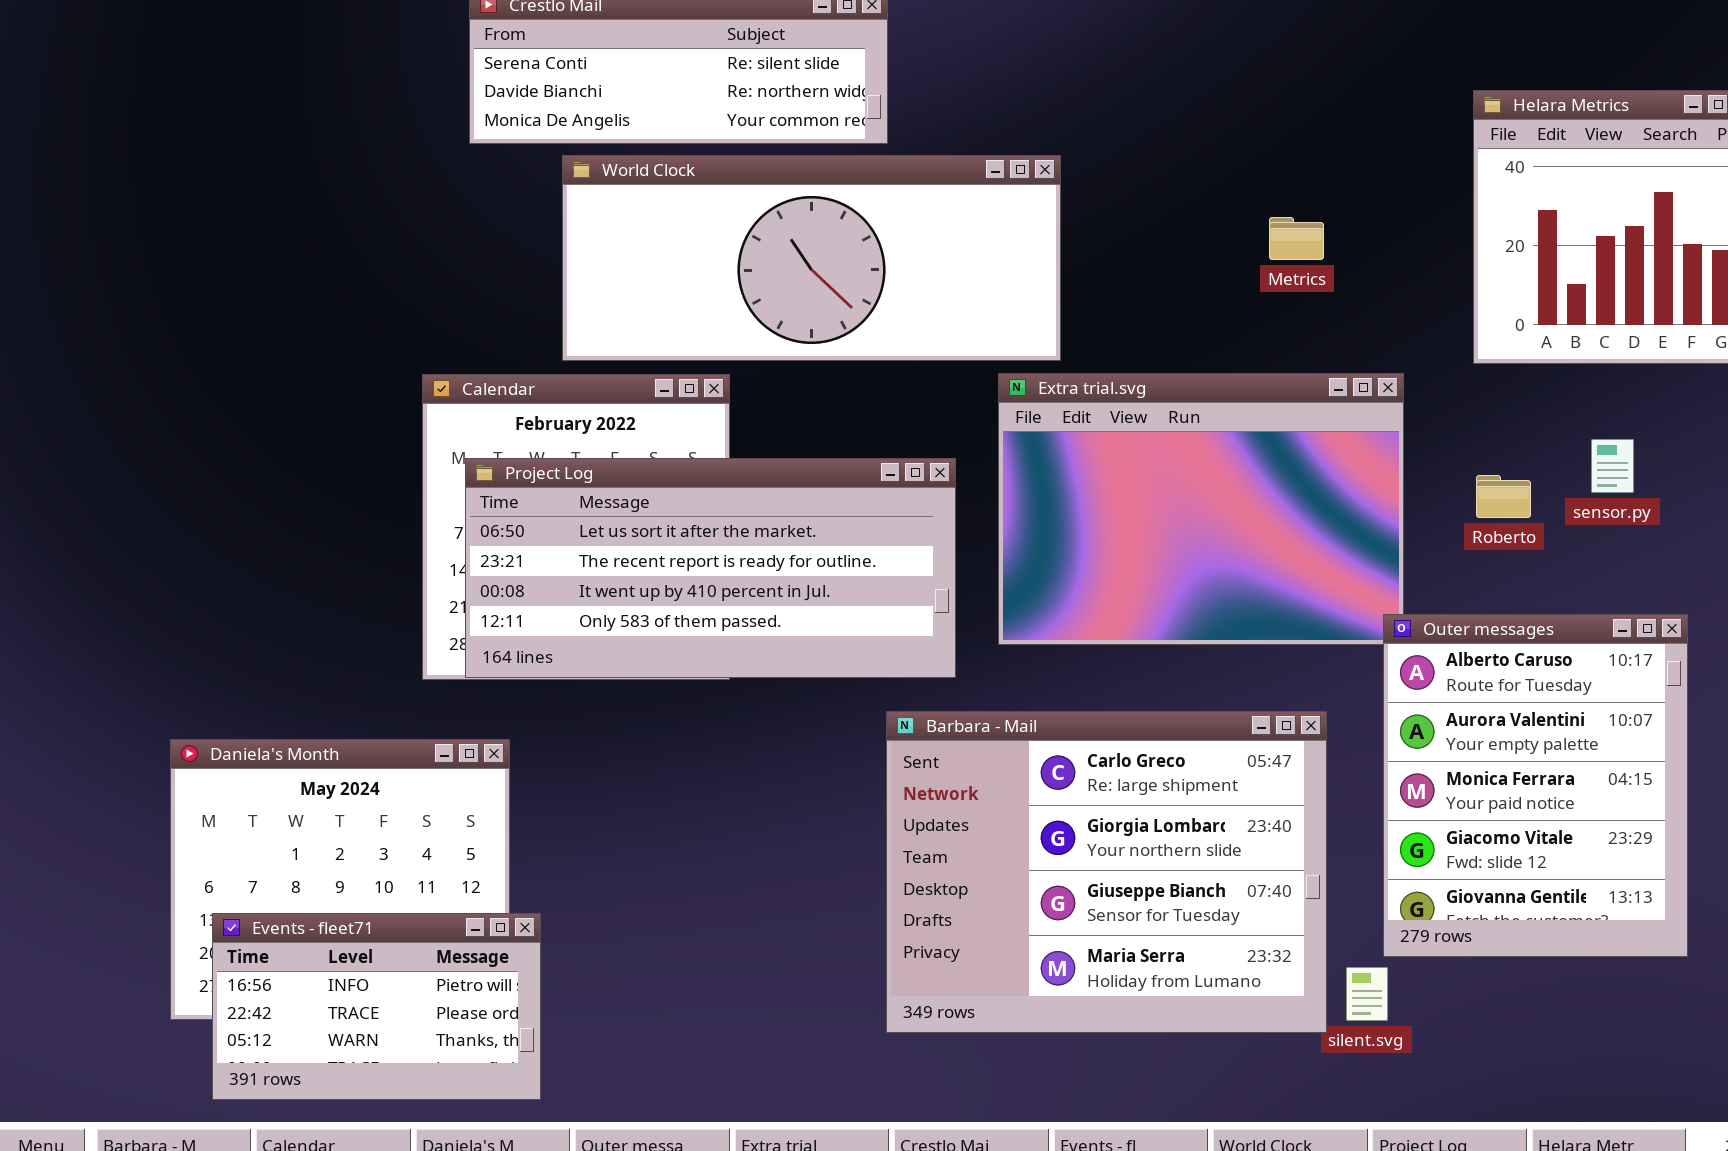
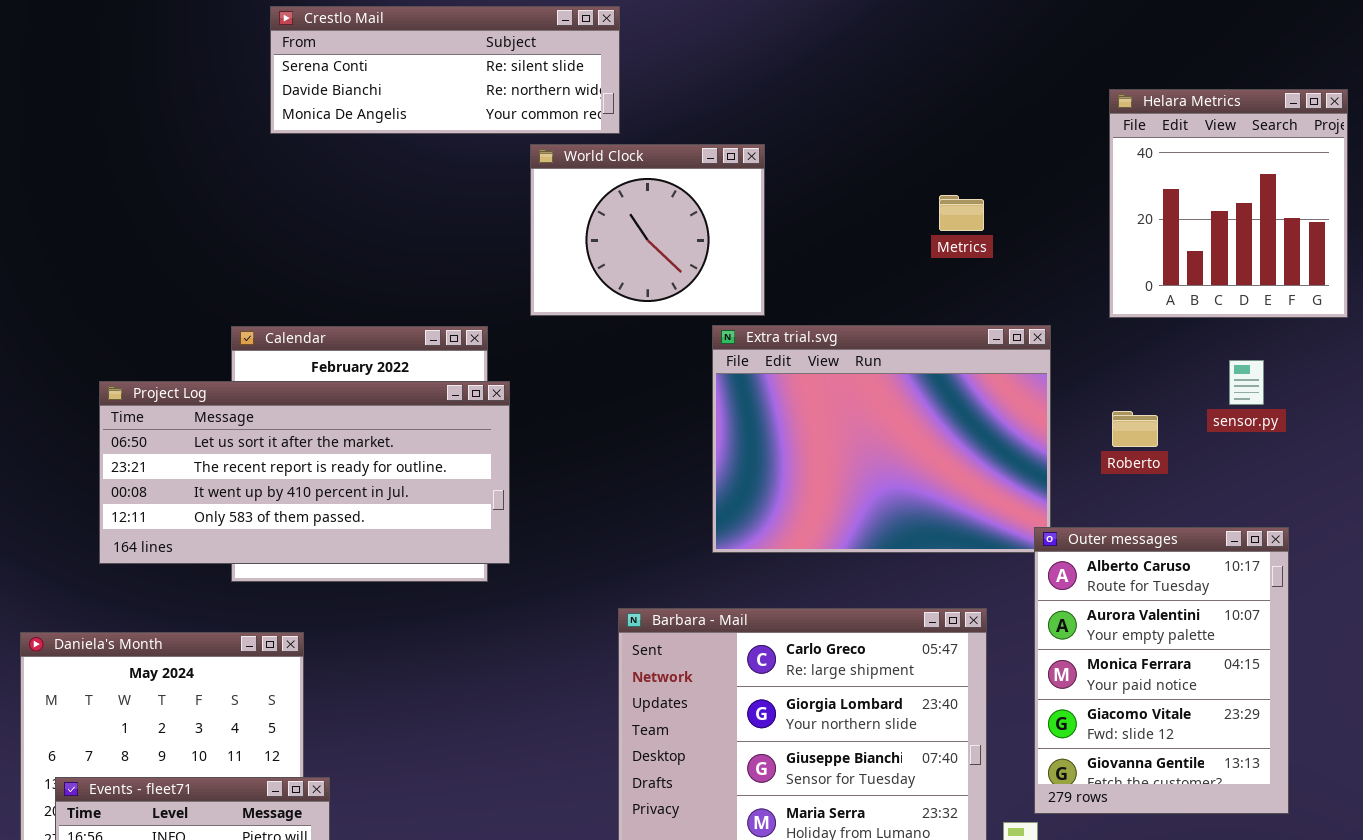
World Clock: [562,155,1061,361] -> [530,144,765,316], resized
sensor.py: [1591,439,1634,493] -> [1229,360,1264,405], moved
Project Log: [465,458,956,678] -> [99,381,510,564], moved

